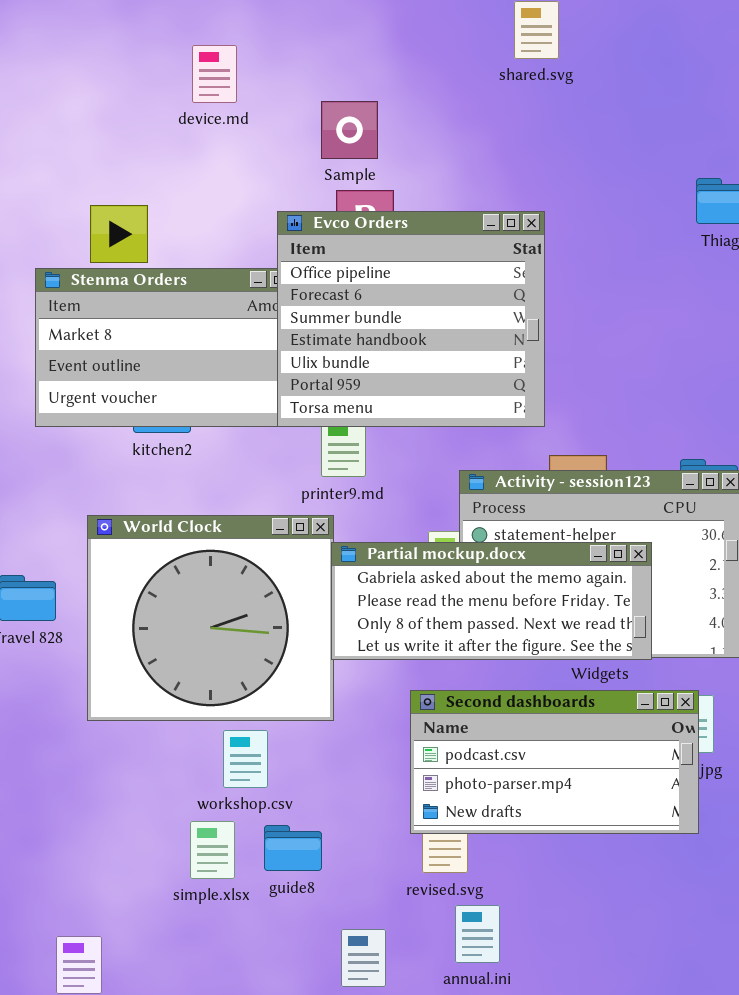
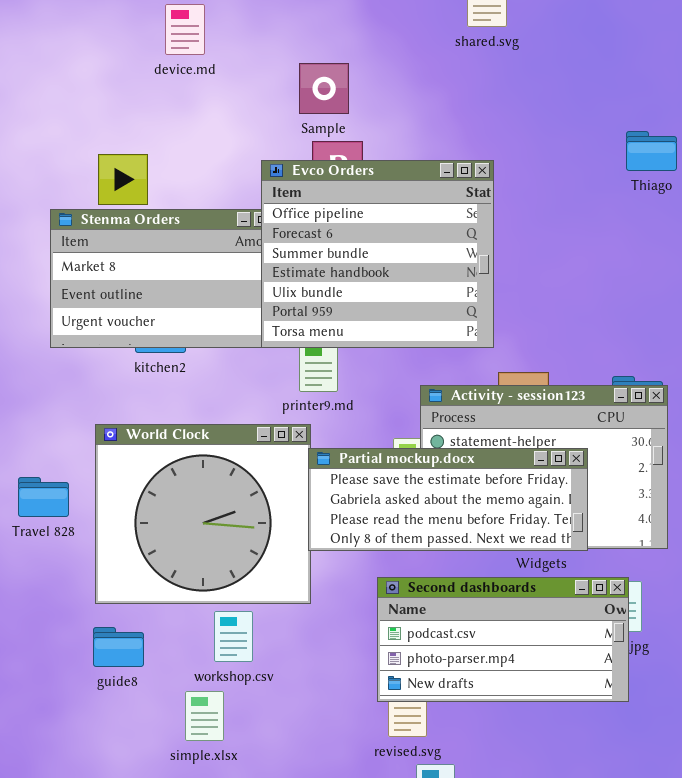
device.md: [192,45,237,103] -> [165,4,205,55], moved
Partial mockup.docx: [331,542,652,660] -> [308,448,588,551], scrolled up 1 row
guide8: [264,825,322,871] -> [93,627,144,667], moved

